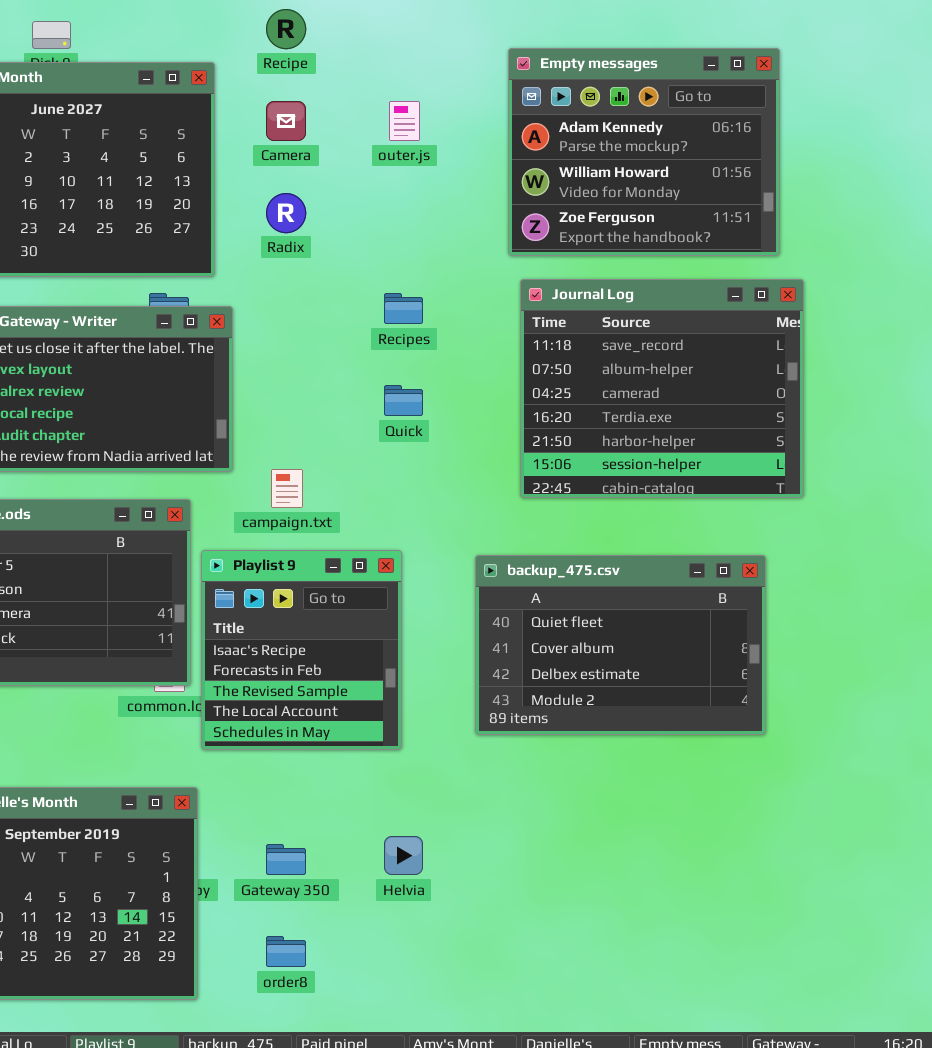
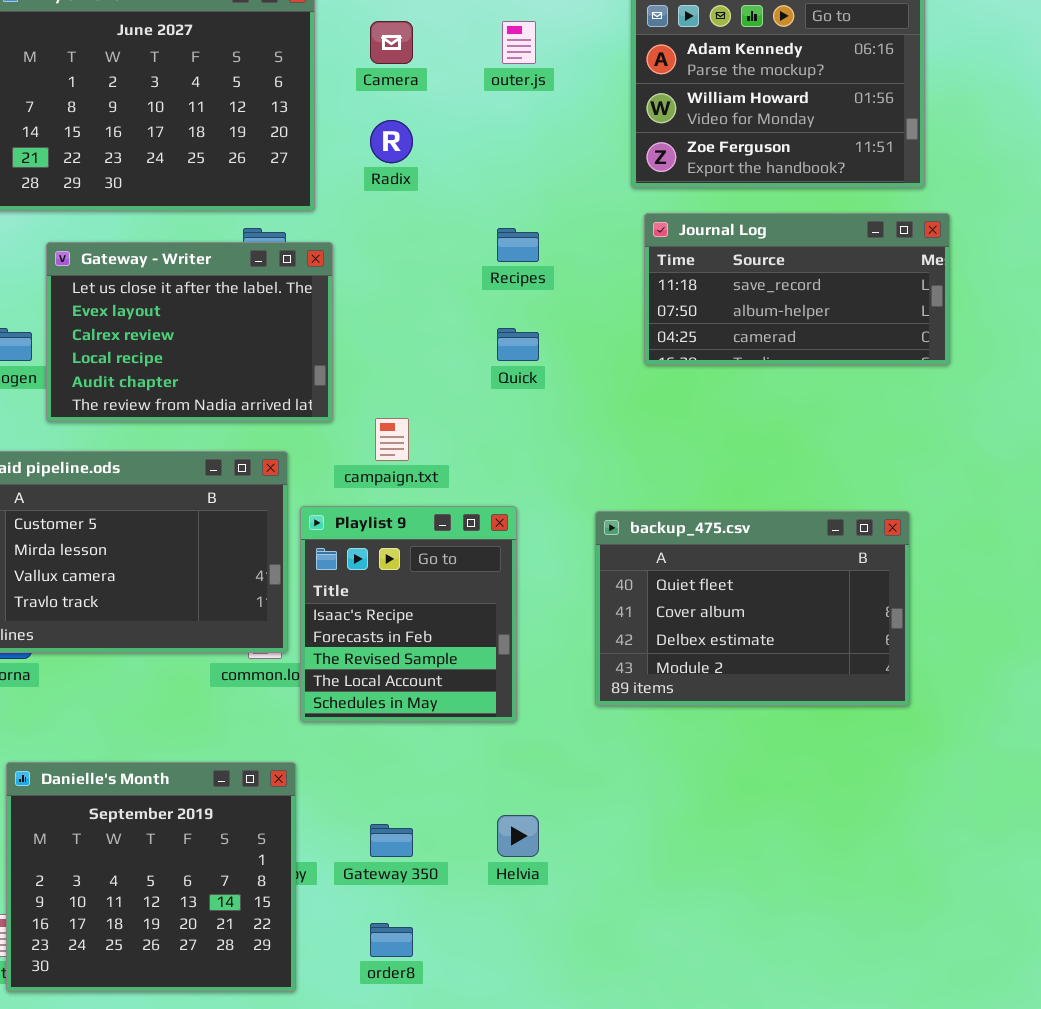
Journal Log: [520,279,804,498] -> [644,213,950,365], resized

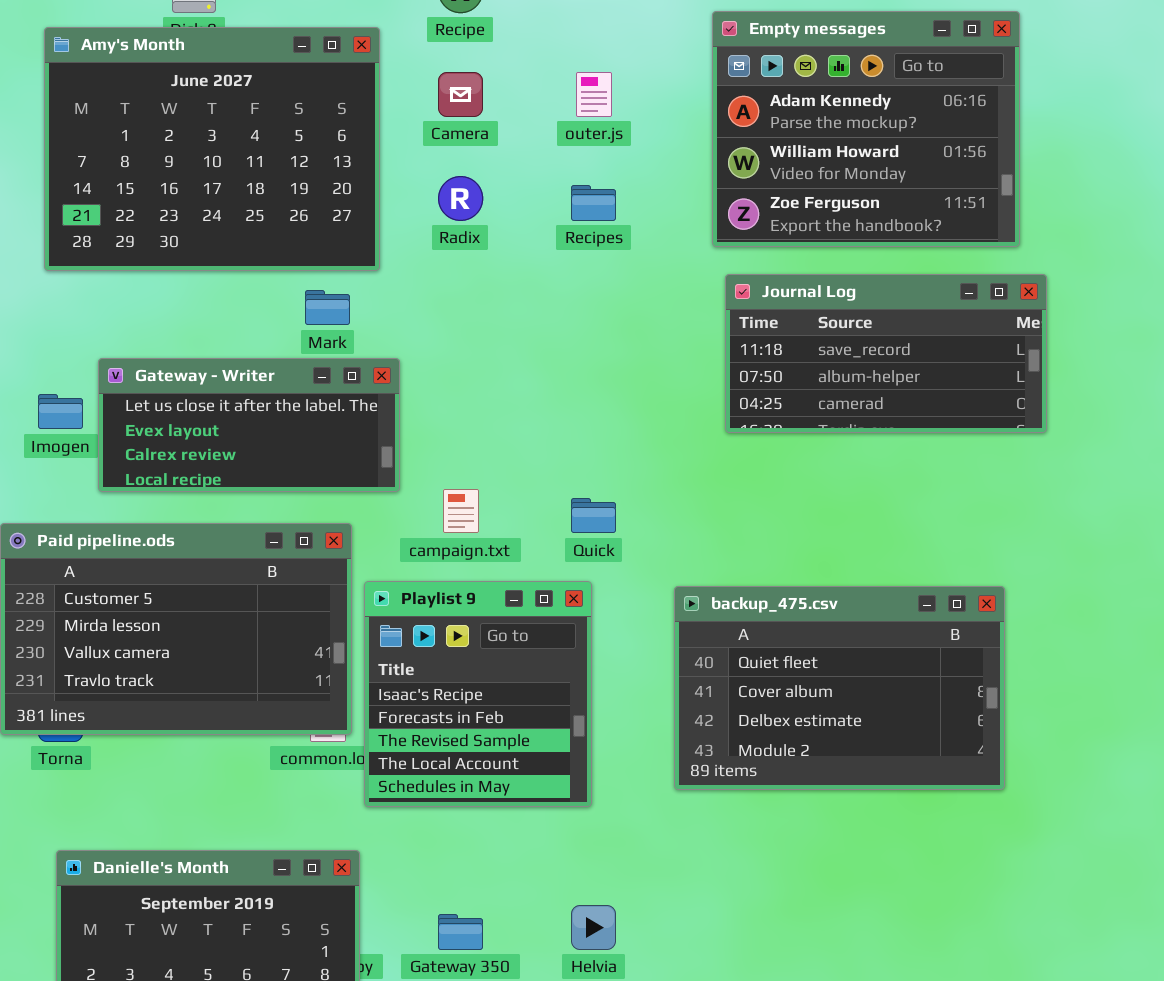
Recipes: [497,228,539,262] -> [571,185,616,221], moved
Gateway - Writer: [46,242,333,422] -> [98,358,400,492], resized
Quick: [497,328,539,361] -> [571,498,616,533], moved

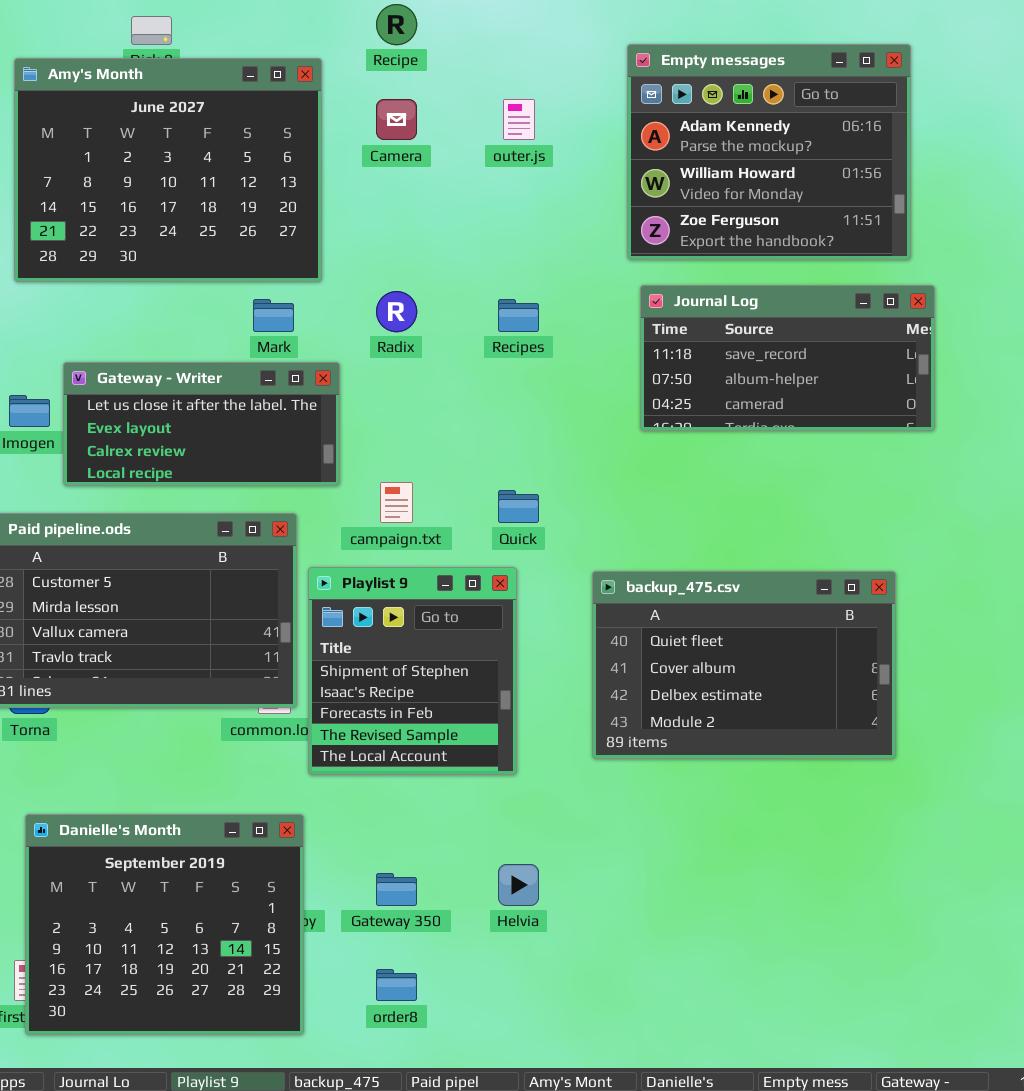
Radix: [438,176,483,221] -> [376,291,417,332], moved
Recipes: [571,185,616,221] -> [498,299,539,332], moved
Playlist 9: [364,581,592,807] -> [308,567,517,775], scrolled up 1 row

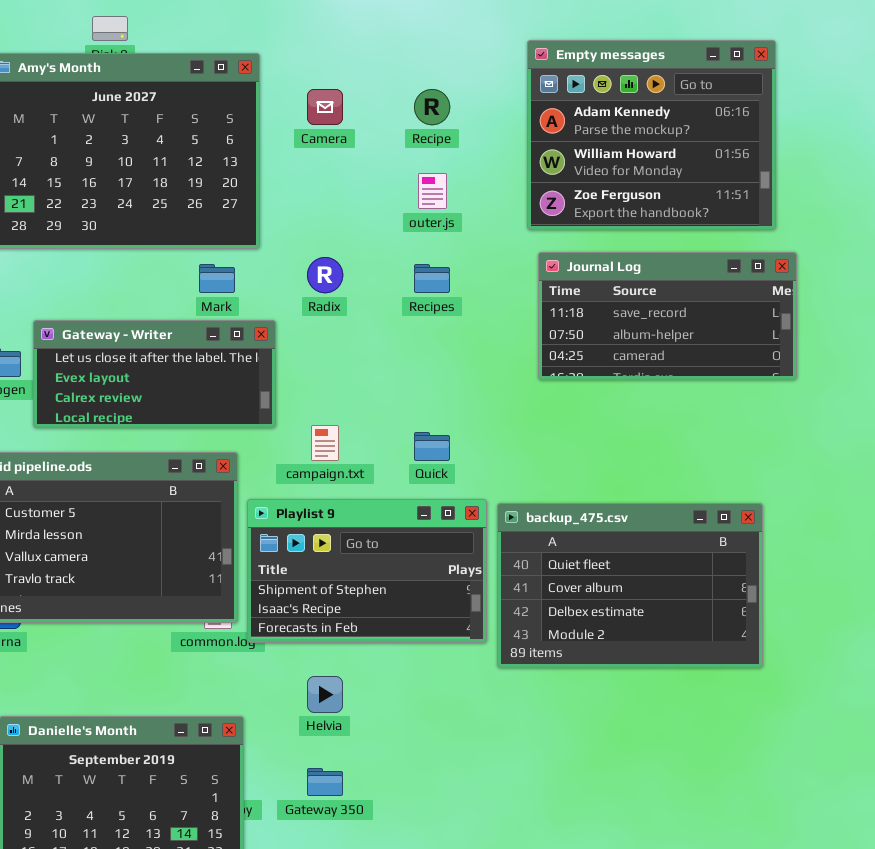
Recipe: [376,4,417,45] -> [414,89,450,125], moved
outer.js: [503,99,535,140] -> [418,173,447,209], moved
Playlist 9: [308,567,517,775] -> [247,499,487,643], resized
Helvia: [498,864,539,906] -> [307,676,343,713], moved

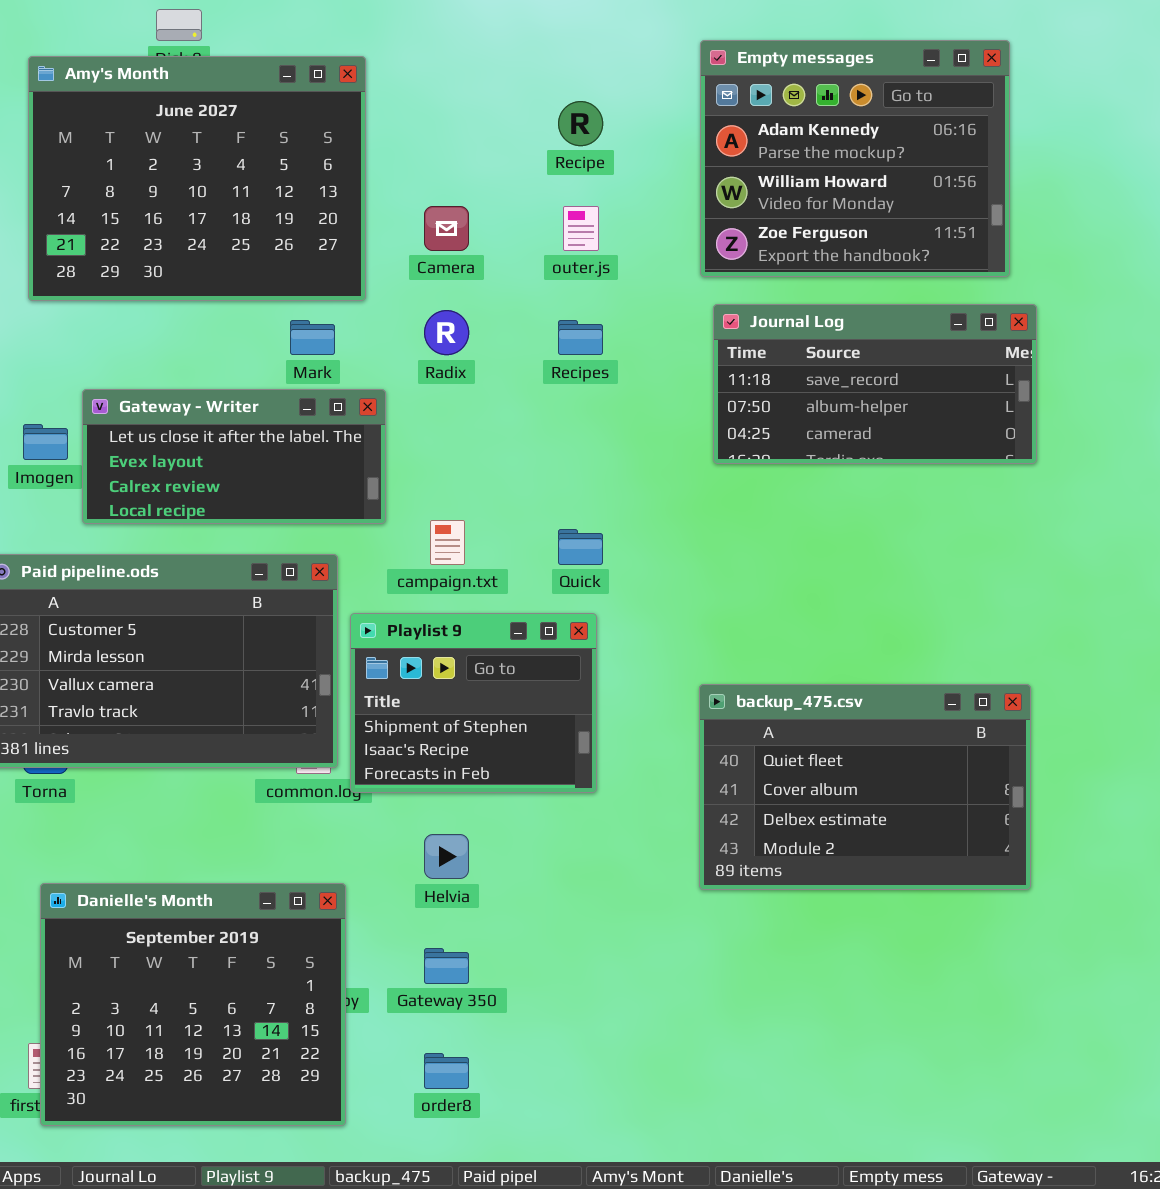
Camera: [307,89,343,125] -> [424,206,469,251], moved
Playlist 9: [247,499,487,643] -> [350,613,597,793], resized
backup_475.csv: [497,503,763,668] -> [699,684,1031,890], moved

